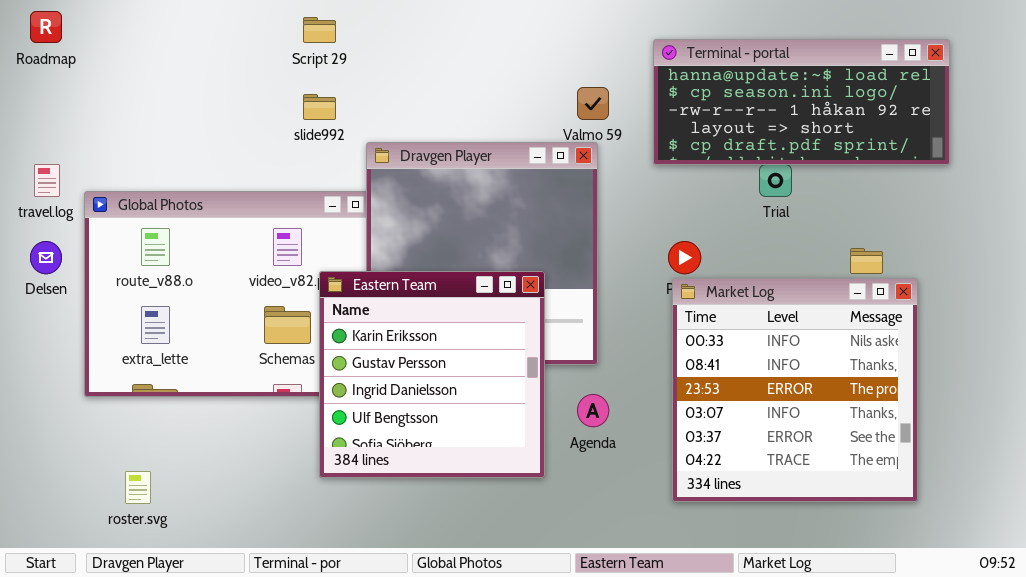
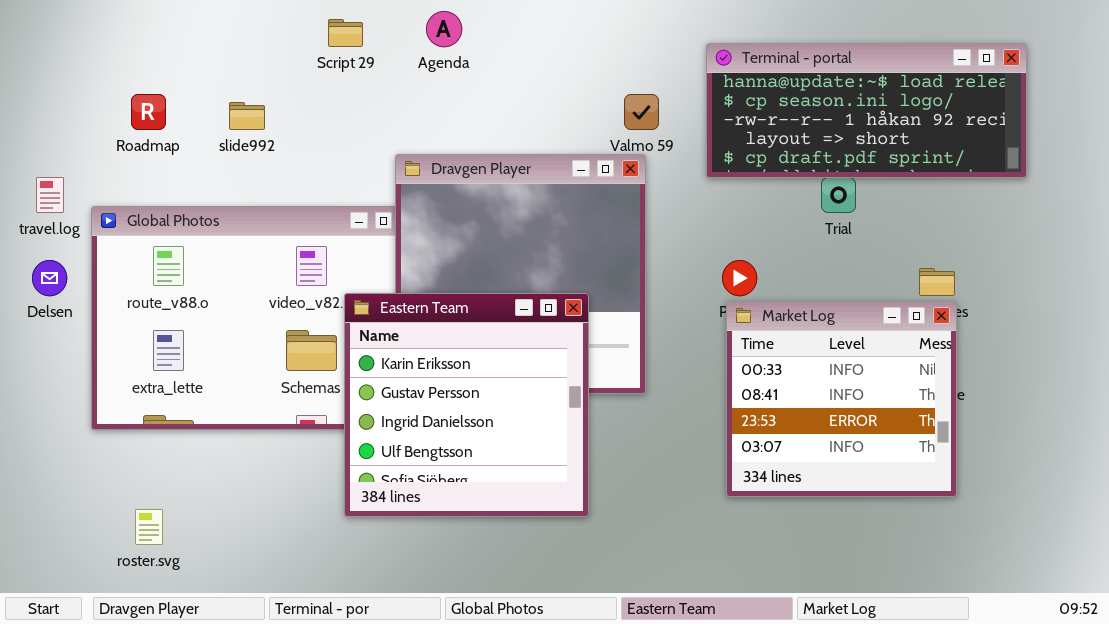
Roadmap: [30,11,62,43] -> [131,94,166,130], moved
slide992: [303,94,336,120] -> [229,102,265,130], moved
Market Log: [672,278,918,502] -> [726,301,957,497], resized
Agenda: [577,394,609,427] -> [426,11,462,47], moved

